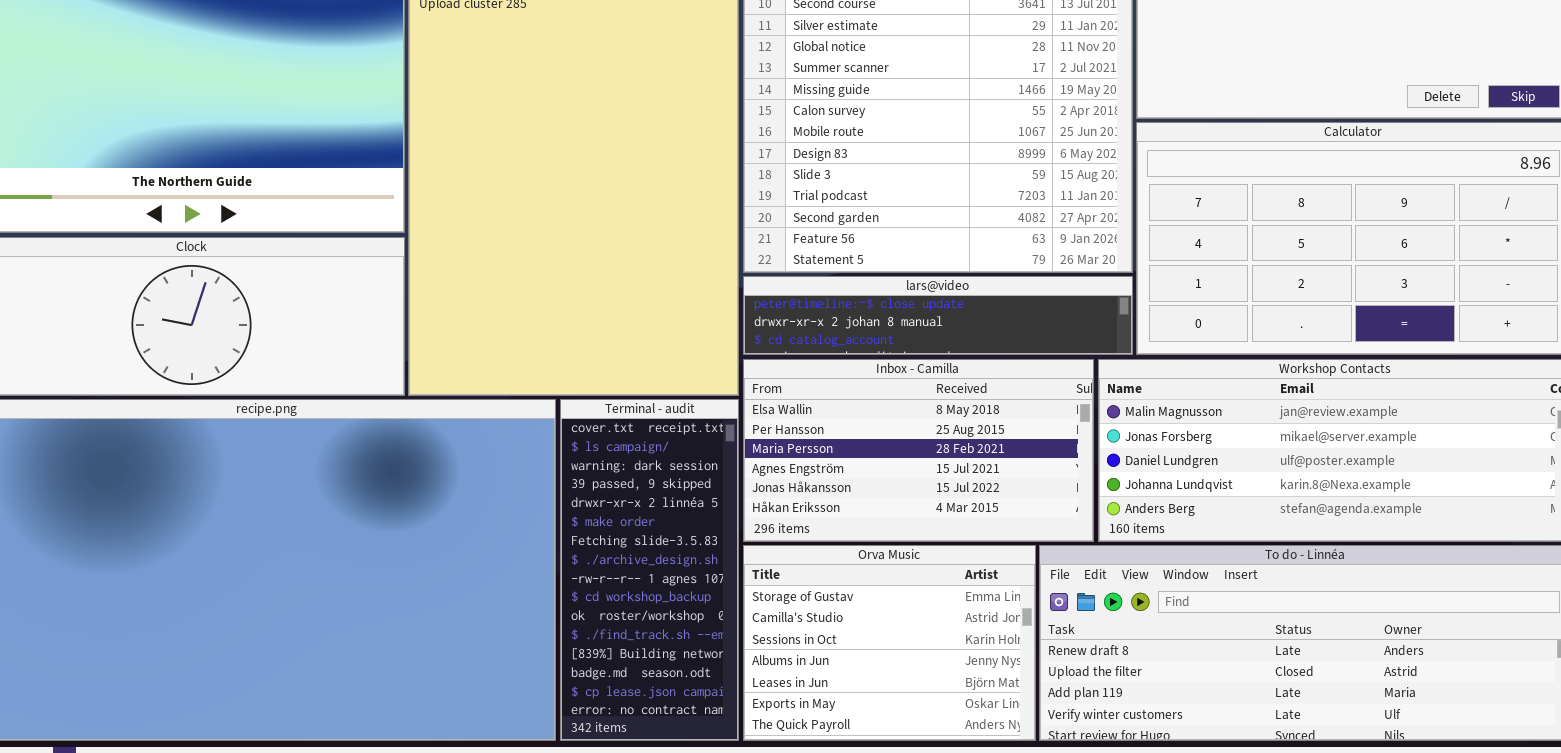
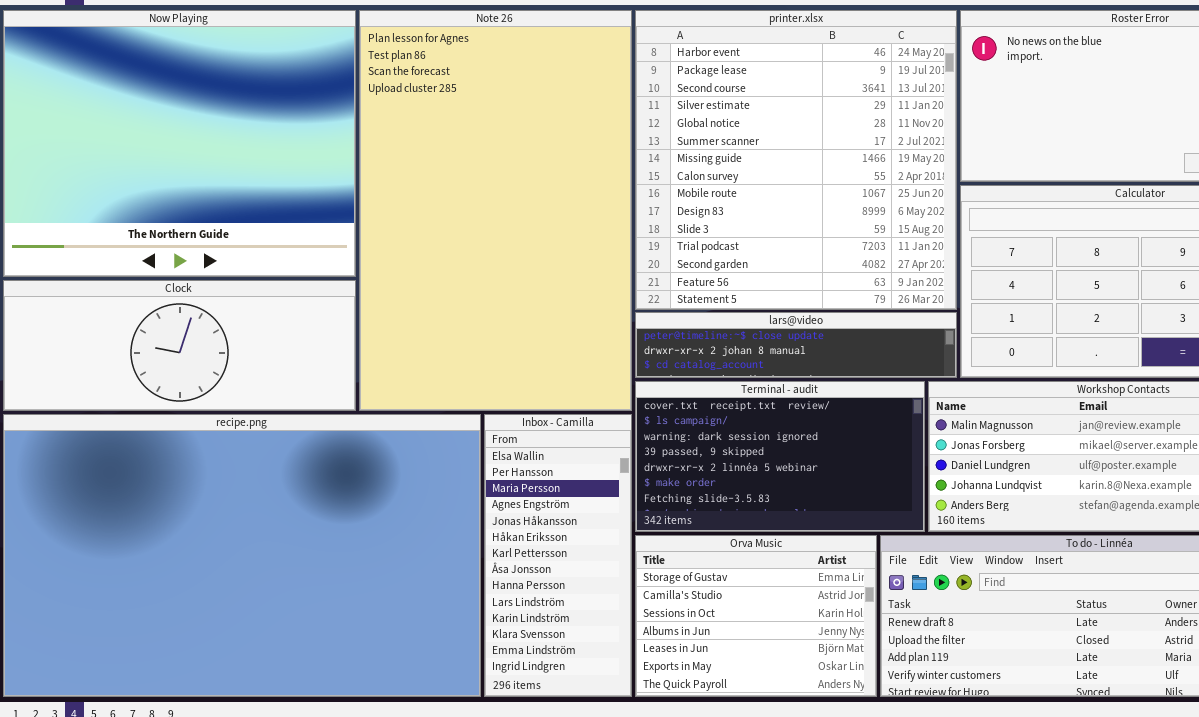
Inbox - Camilla: [743,359,1094,542] -> [484,414,632,697], moved, resized
Terminal - audit: [560,399,739,741] -> [635,381,925,532], moved, resized

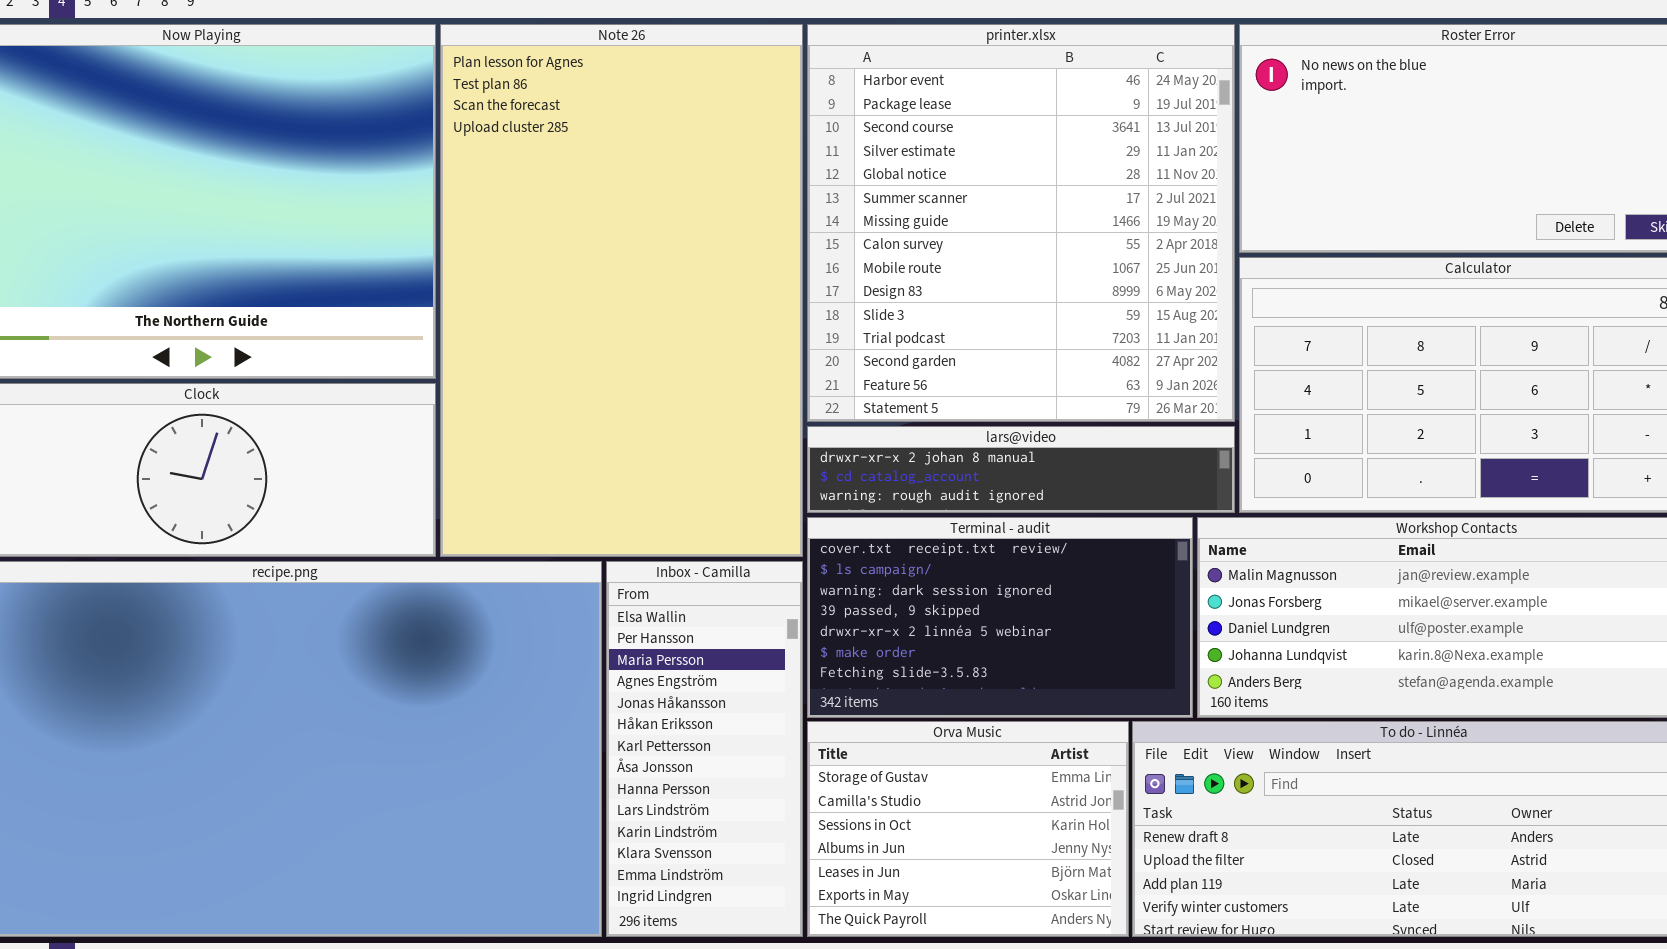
lars@video: [635,312,957,378] -> [807,426,1235,513], scrolled down 1 row

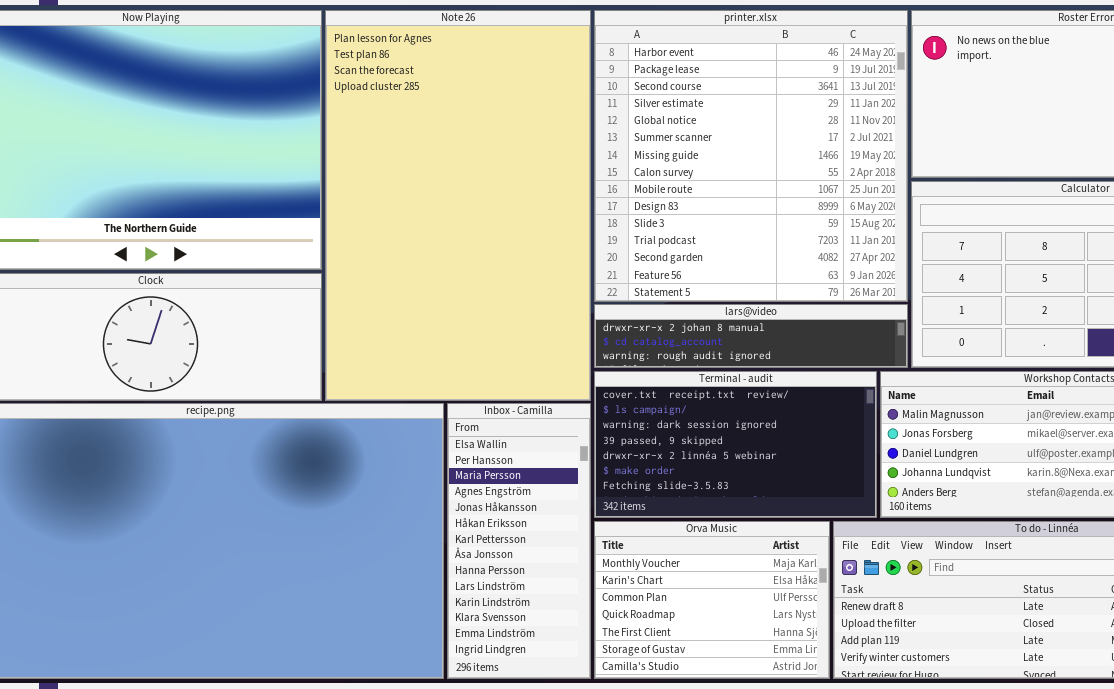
Orva Music: [807,721,1129,937] -> [594,521,830,679], scrolled up 5 rows

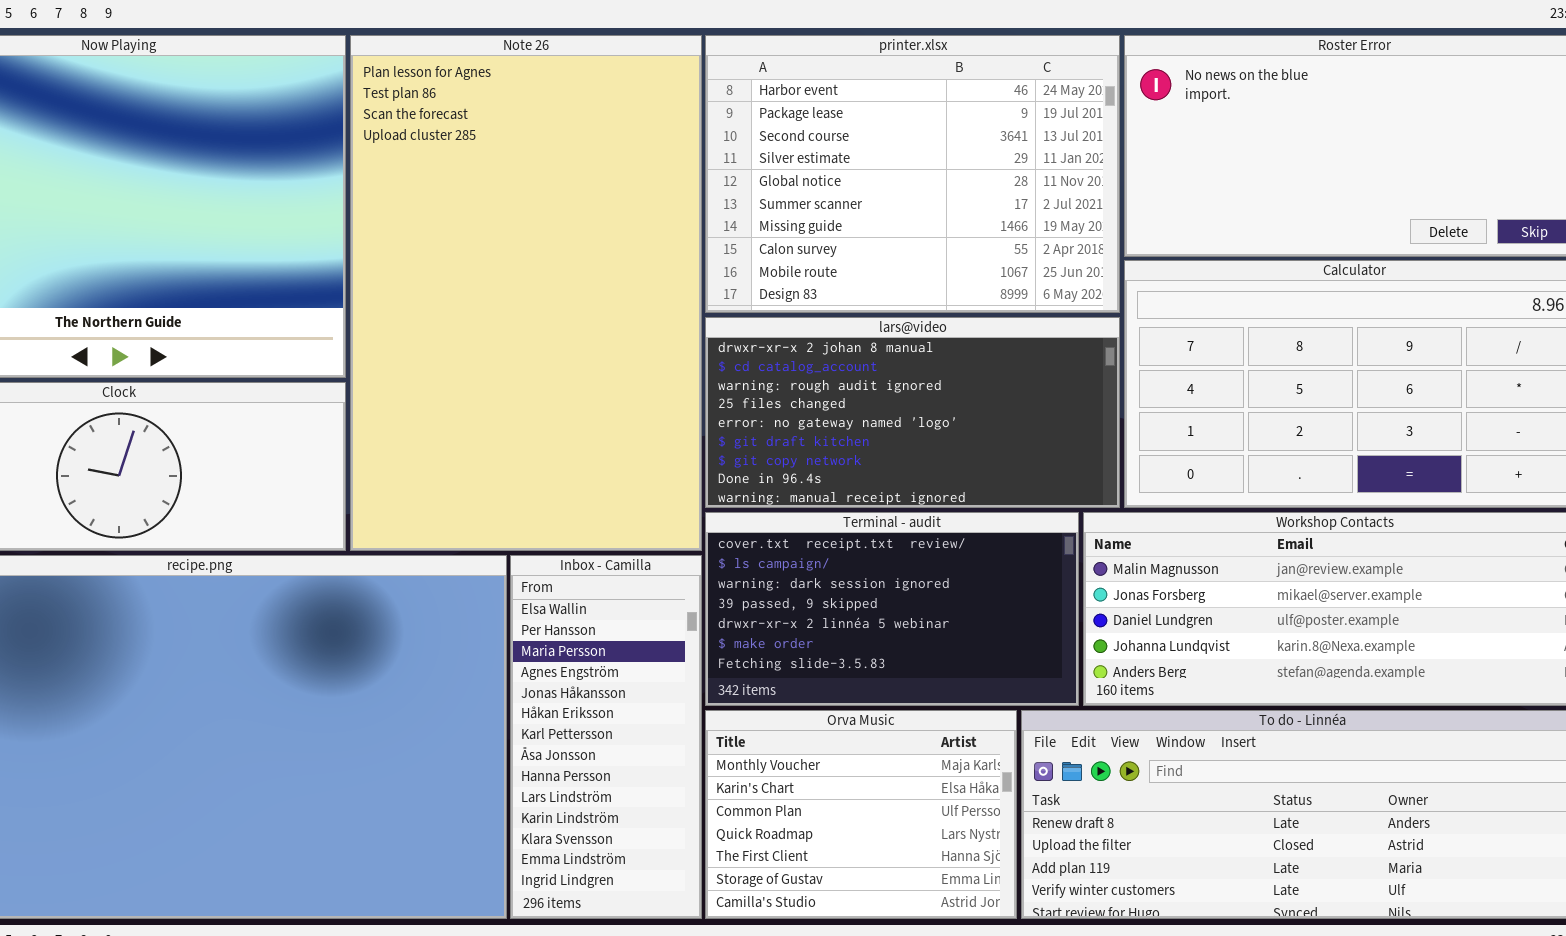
printer.xlsx: [594,10,908,302] -> [705,35,1120,313], resized
lars@video: [594,304,908,368] -> [705,317,1120,508], resized

